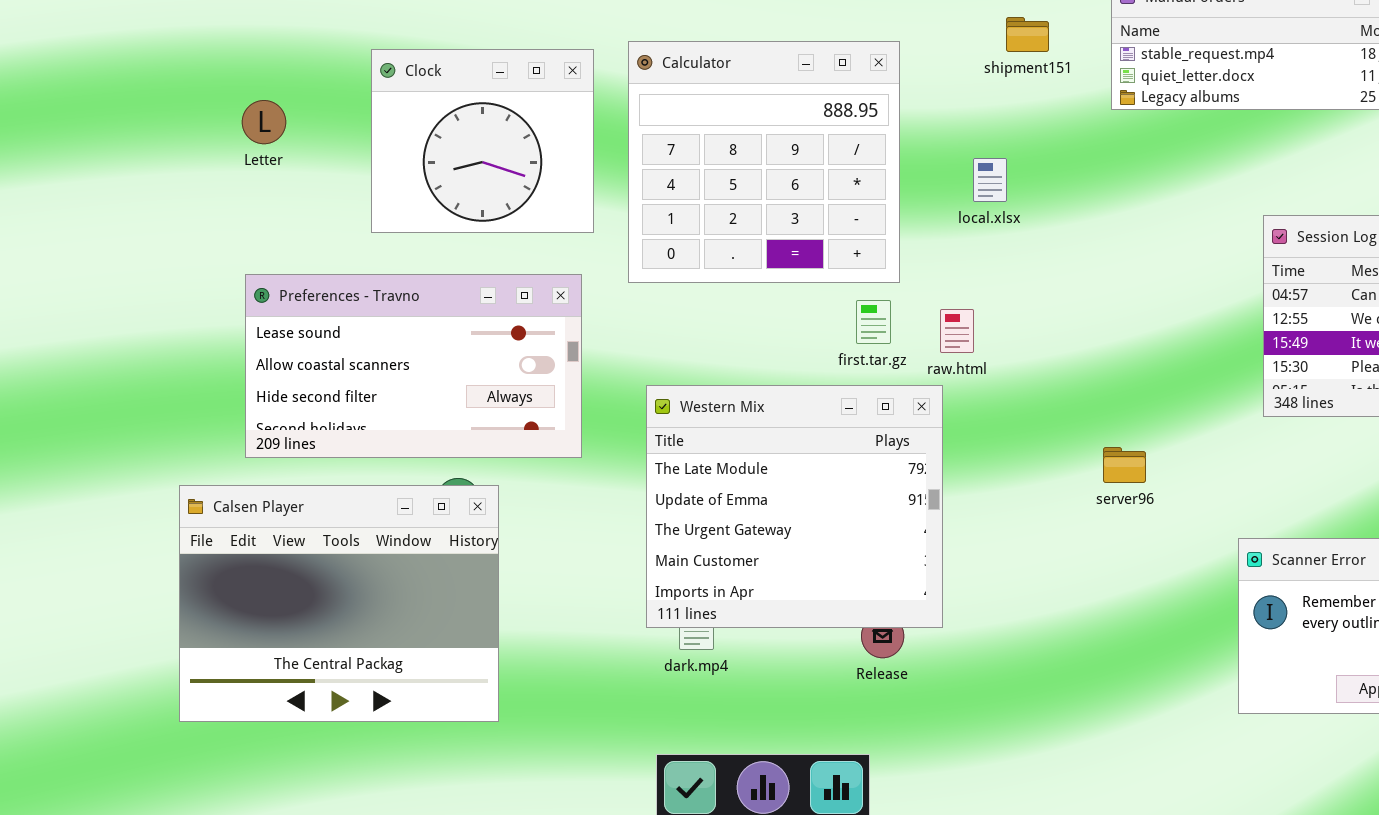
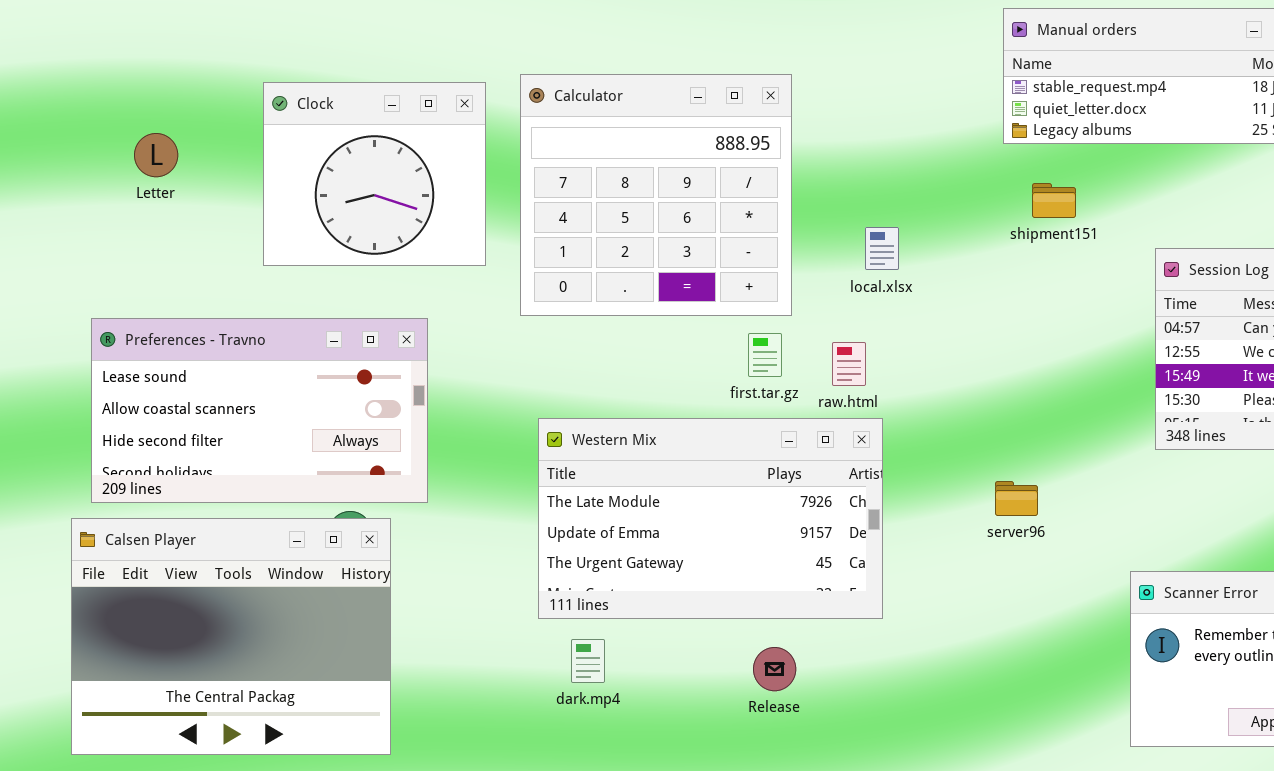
shipment151: [1006,17,1049,52] -> [1032,183,1076,218], moved
local.xlsx: [973,158,1007,202] -> [865,227,899,270], moved
Preferences - Travno: [245,274,582,458] -> [91,318,428,503], moved
Western Mix: [646,385,943,628] -> [538,418,883,619], resized

